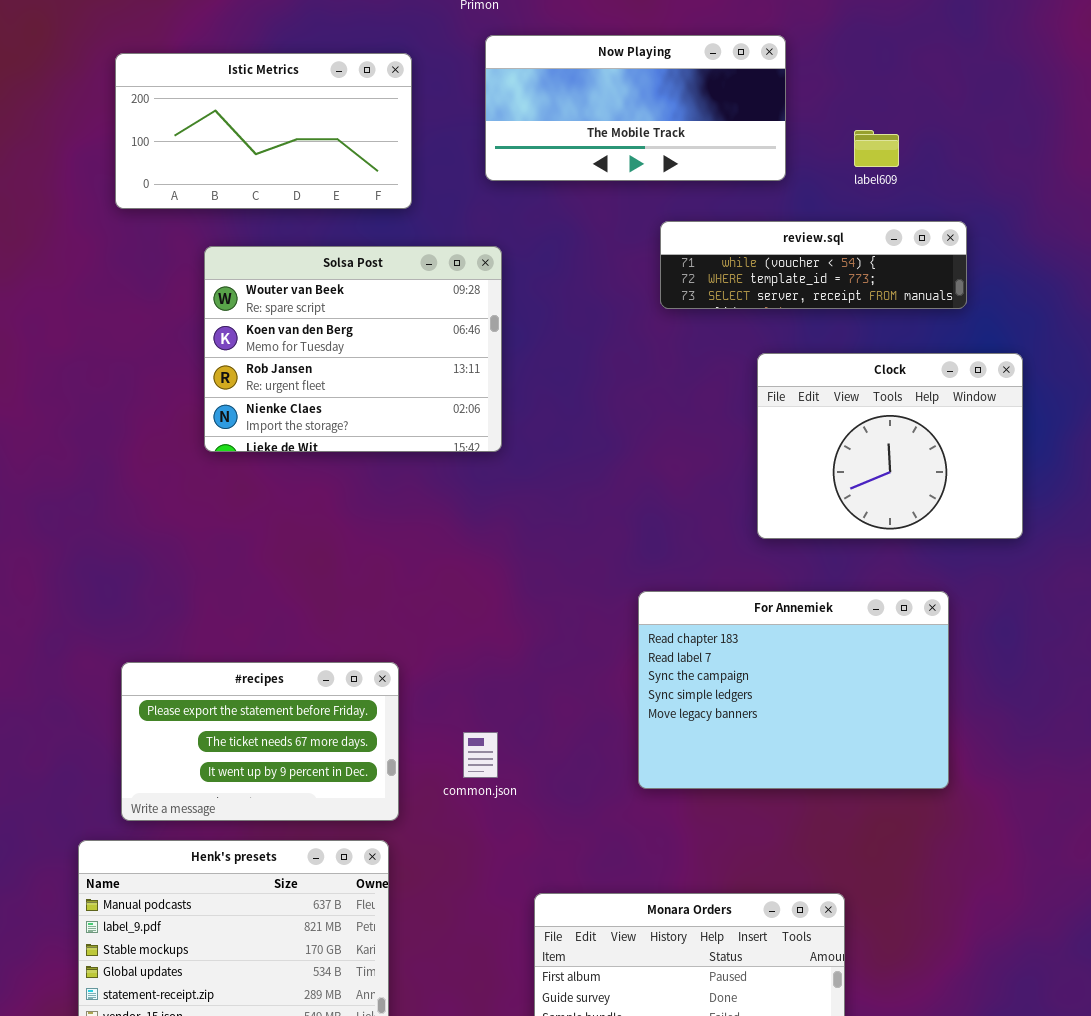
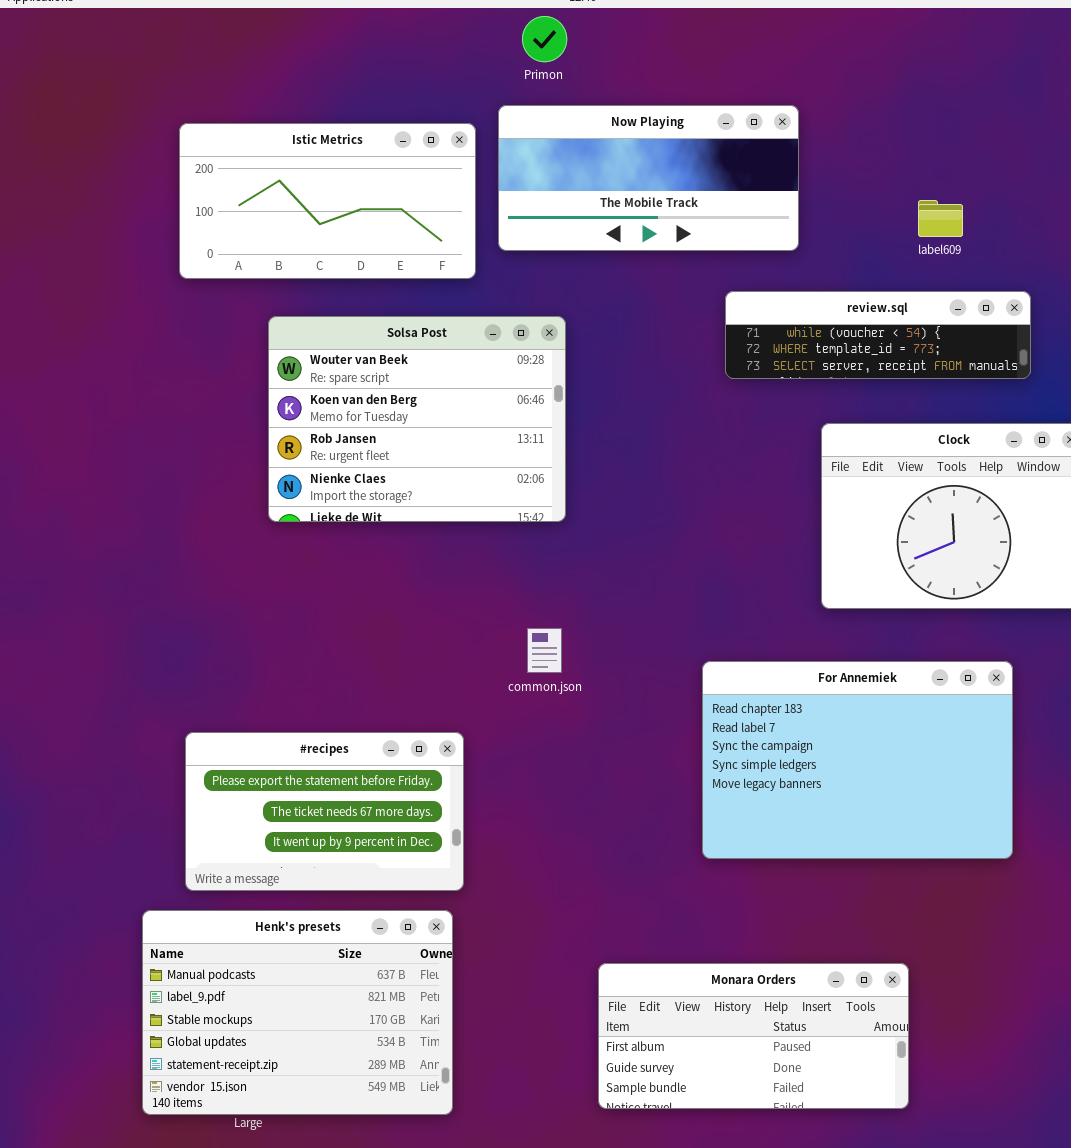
Now Playing: [485,35,786,181] -> [498,105,799,251], moved
common.json: [463,732,498,778] -> [527,628,562,673], moved

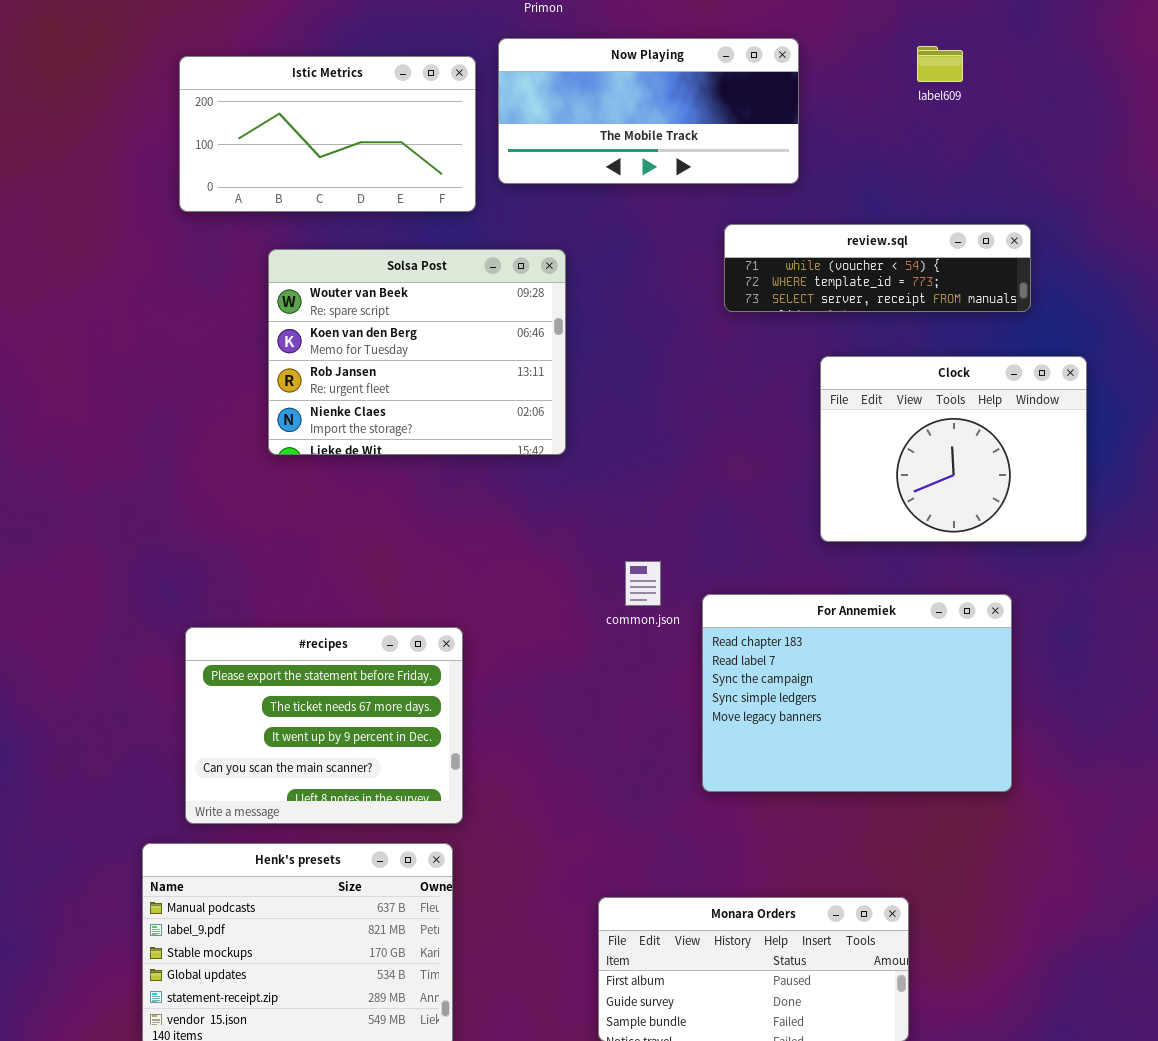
label609: [918,200,963,237] -> [917,46,963,82], moved
common.json: [527,628,562,673] -> [625,561,661,606], moved
#recipes: [185,732,464,891] -> [185,627,463,824], resized

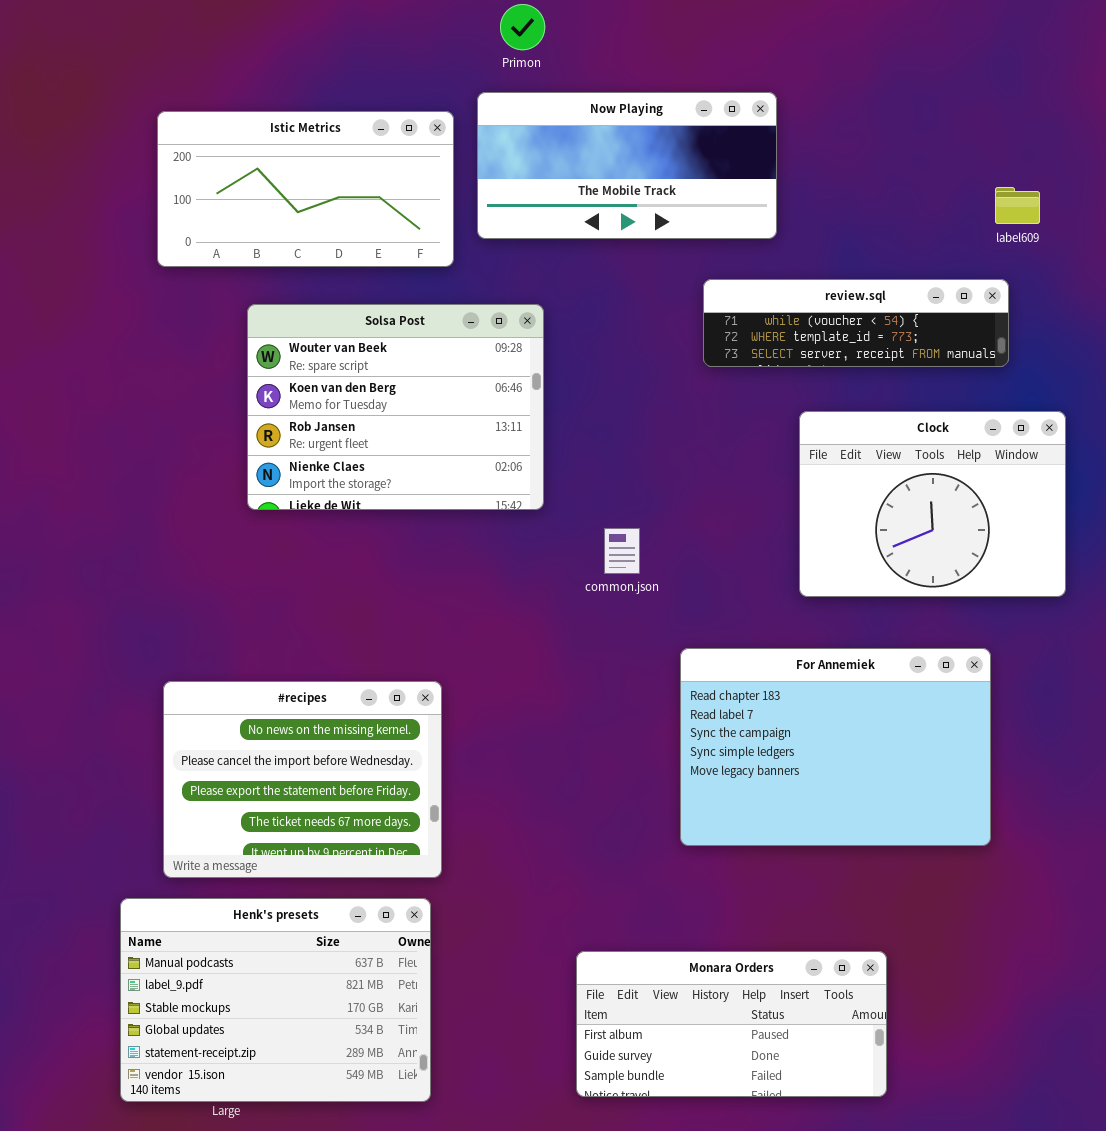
label609: [917,46,963,82] -> [995,187,1040,224], moved
common.json: [625,561,661,606] -> [604,528,640,574], moved
#recipes: [185,627,463,824] -> [163,681,442,878], scrolled up 2 rows

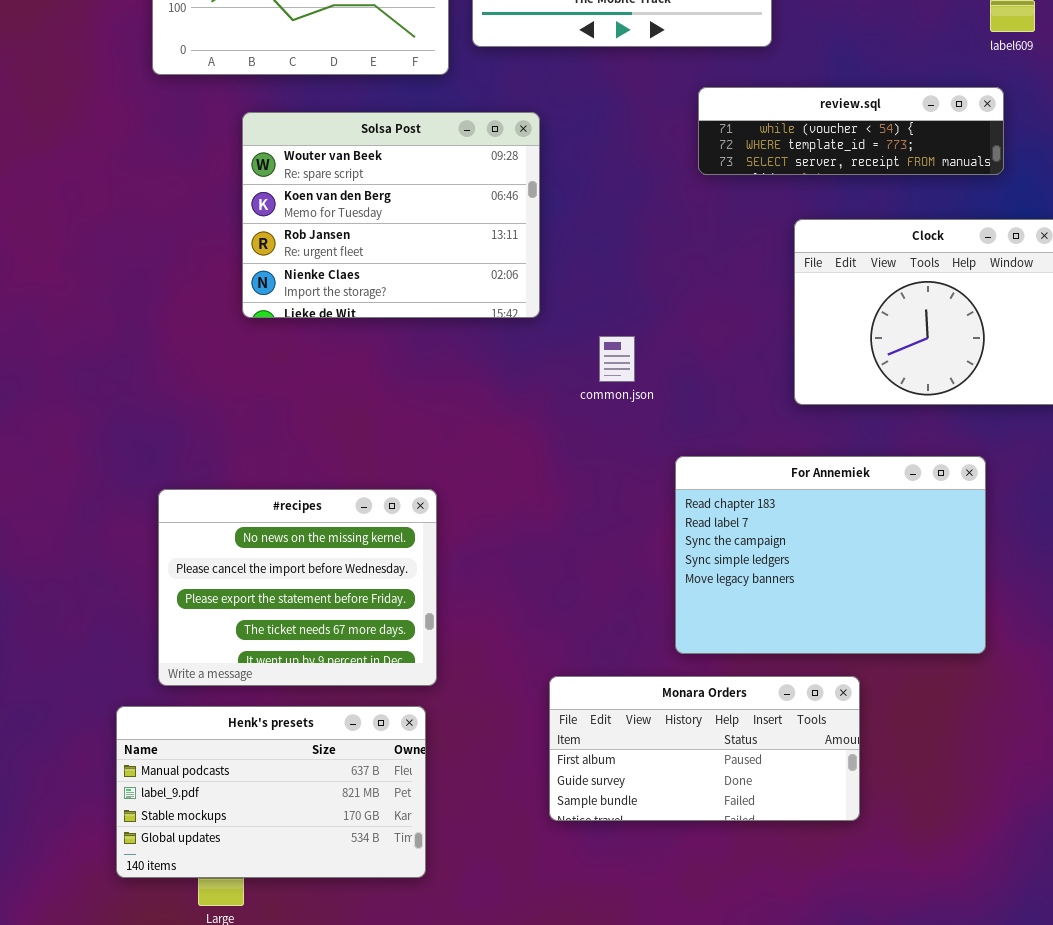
Henk's presets: [120,898,431,1102] -> [116,706,426,878], resized
Monara Orders: [576,951,887,1097] -> [549,676,860,821], moved

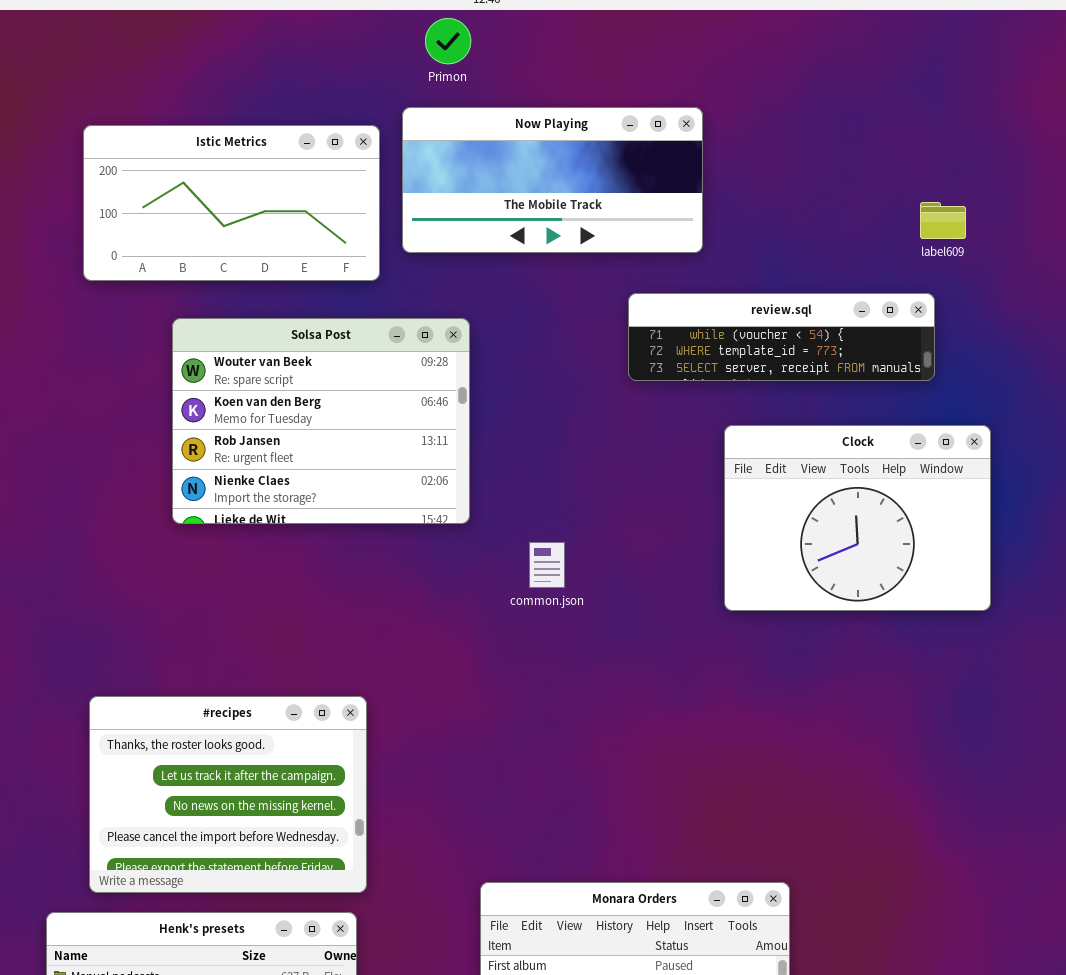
For Annemiek: [675,456,986,654] -> none, closed
#recipes: [158,489,437,686] -> [89,696,367,893], scrolled up 2 rows

